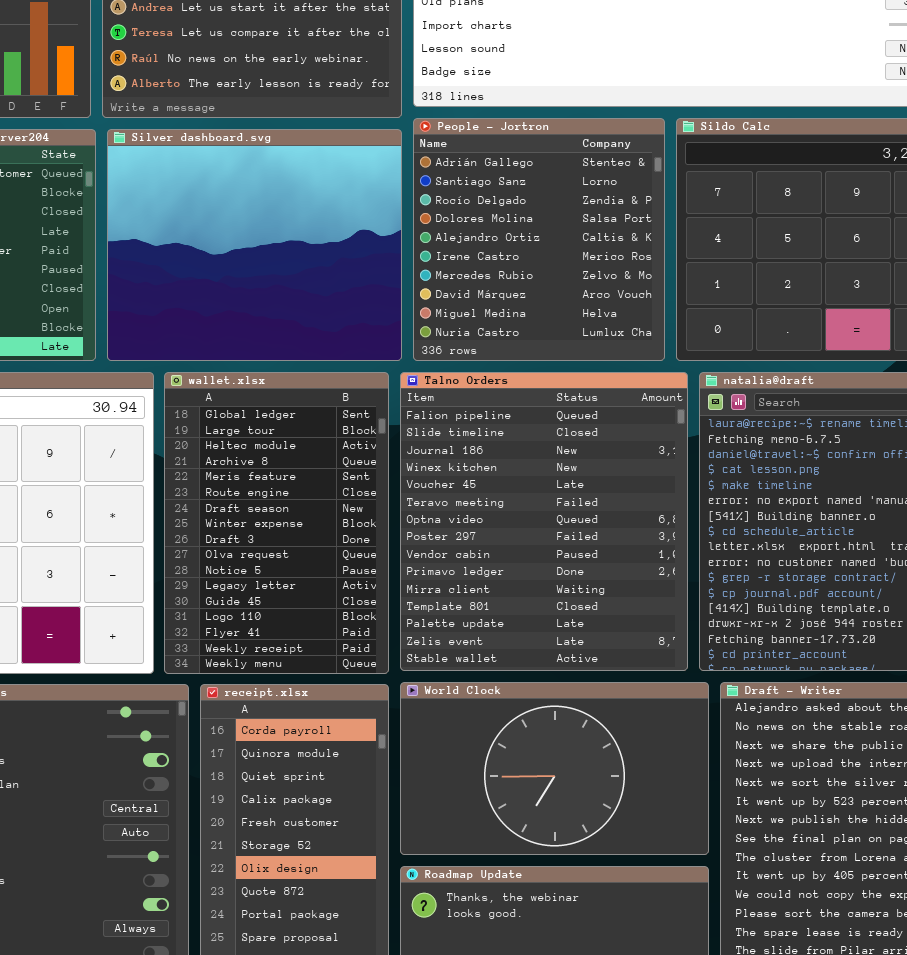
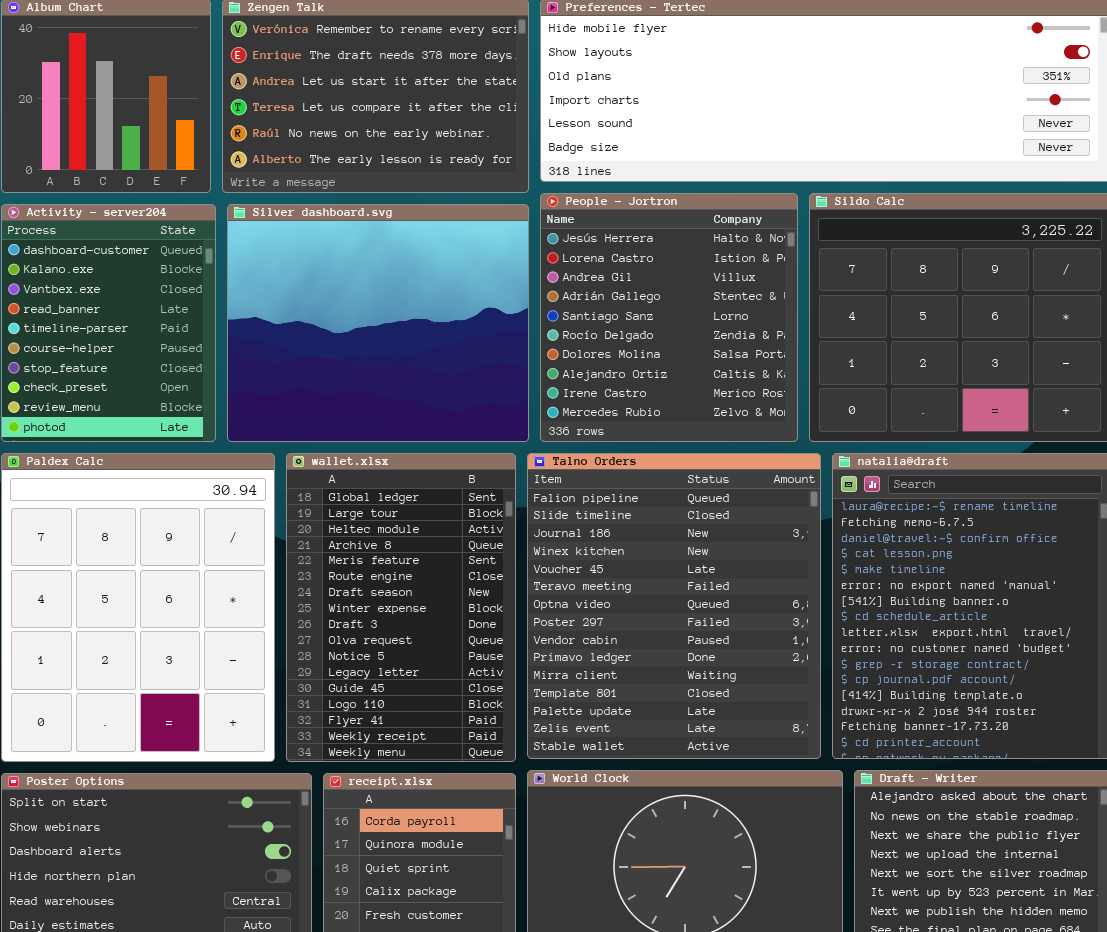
People - Jortron: [413,118,665,361] -> [540,193,798,442], scrolled up 3 rows

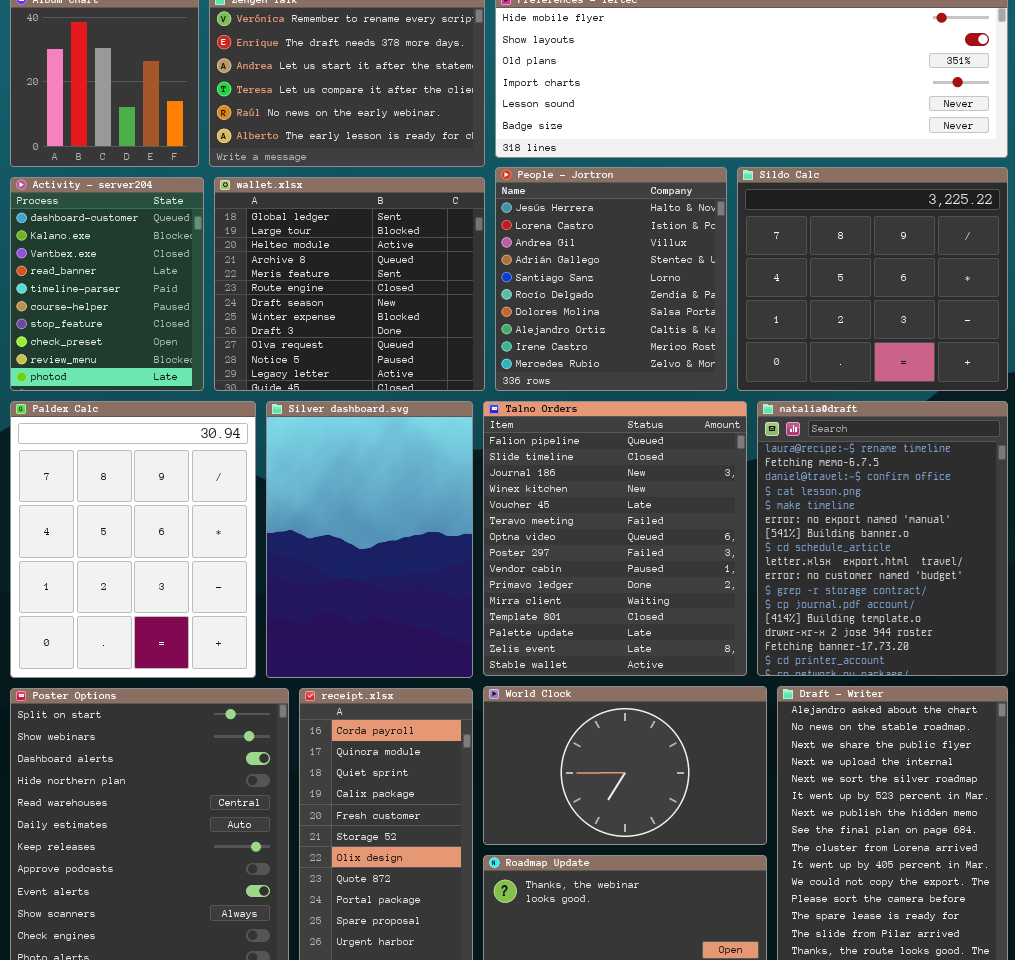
Silver dashboard.svg: [227,204,529,442] -> [266,401,473,678], moved, resized
wallet.xlsx: [286,453,516,762] -> [214,177,485,391], moved, resized

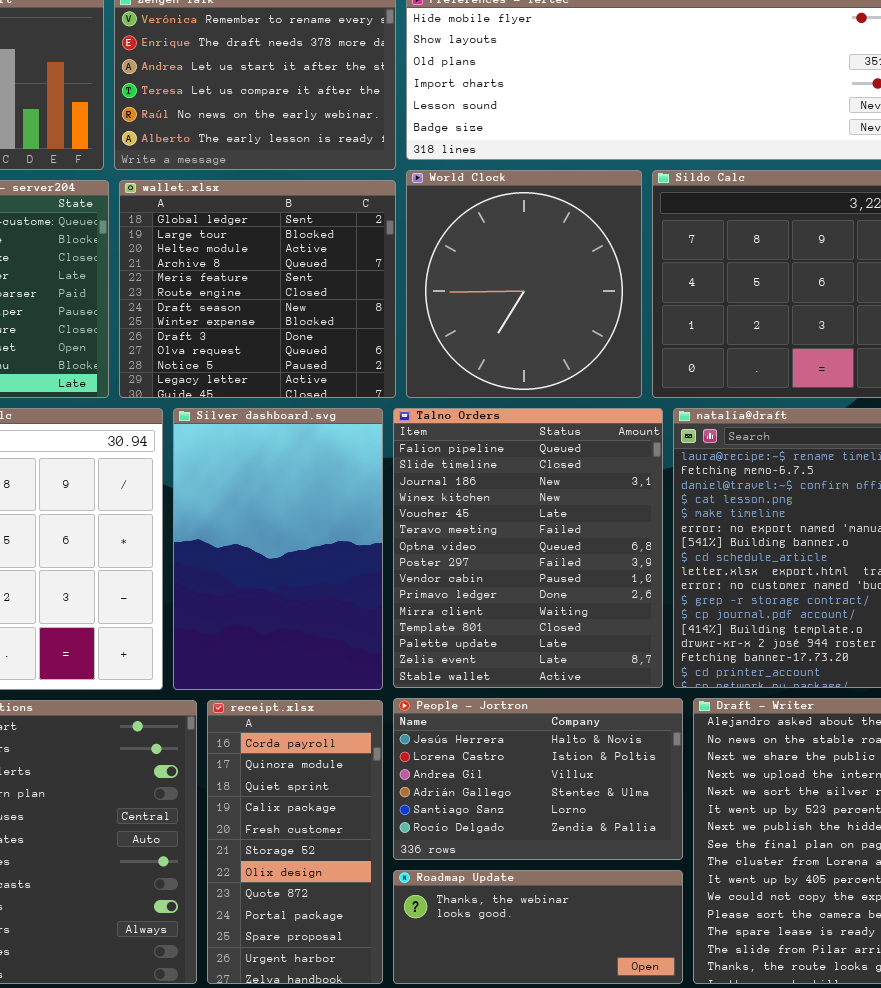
People - Jortron: [495,167,727,391] -> [393,698,683,860], moved, resized
World Clock: [483,686,767,845] -> [406,170,642,398], moved, resized

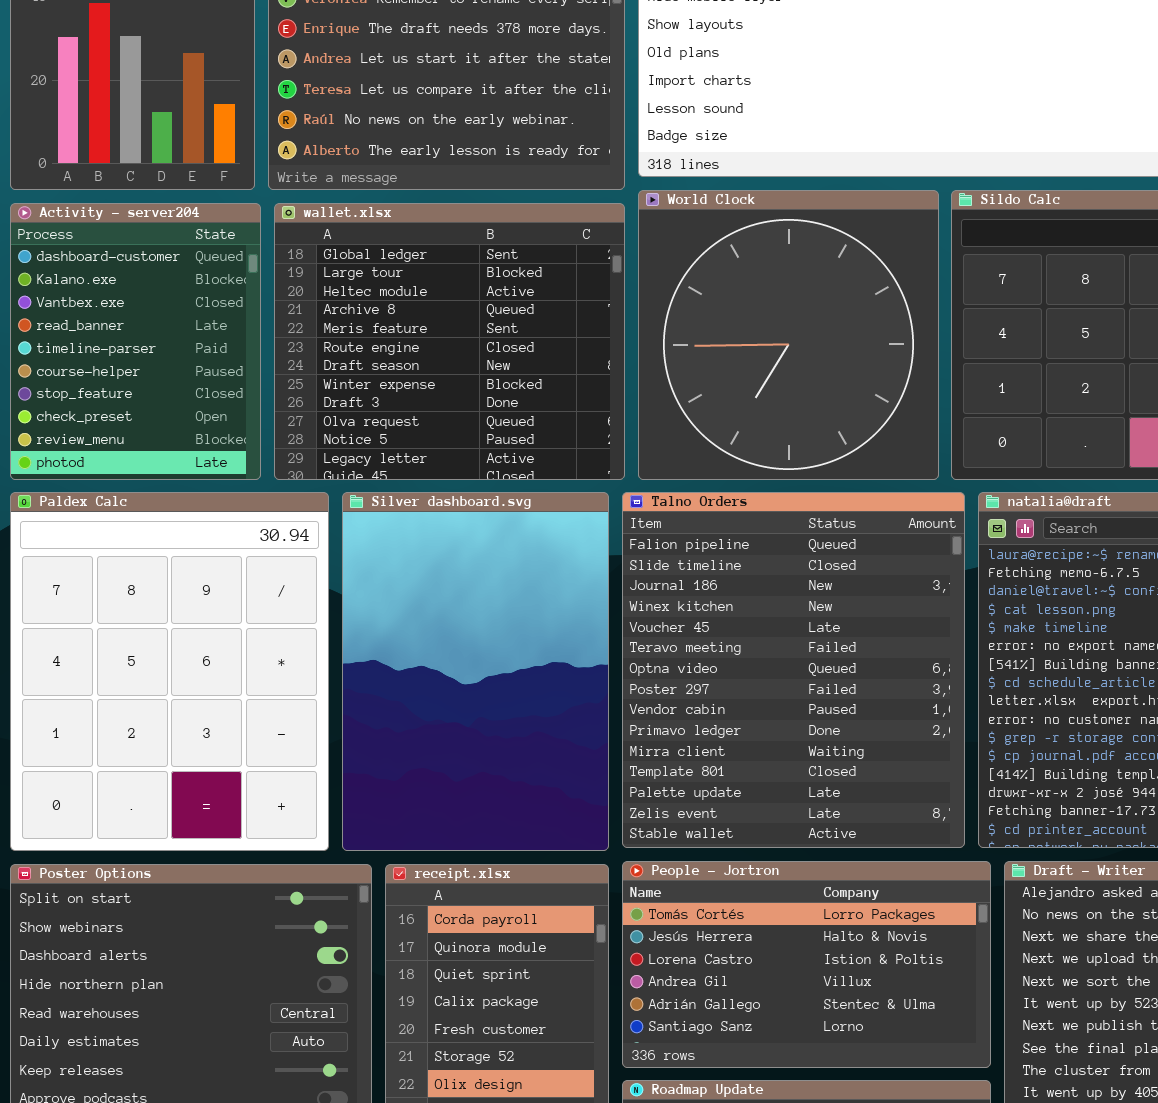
People - Jortron: [393,698,683,860] -> [622,861,991,1068], scrolled up 1 row

